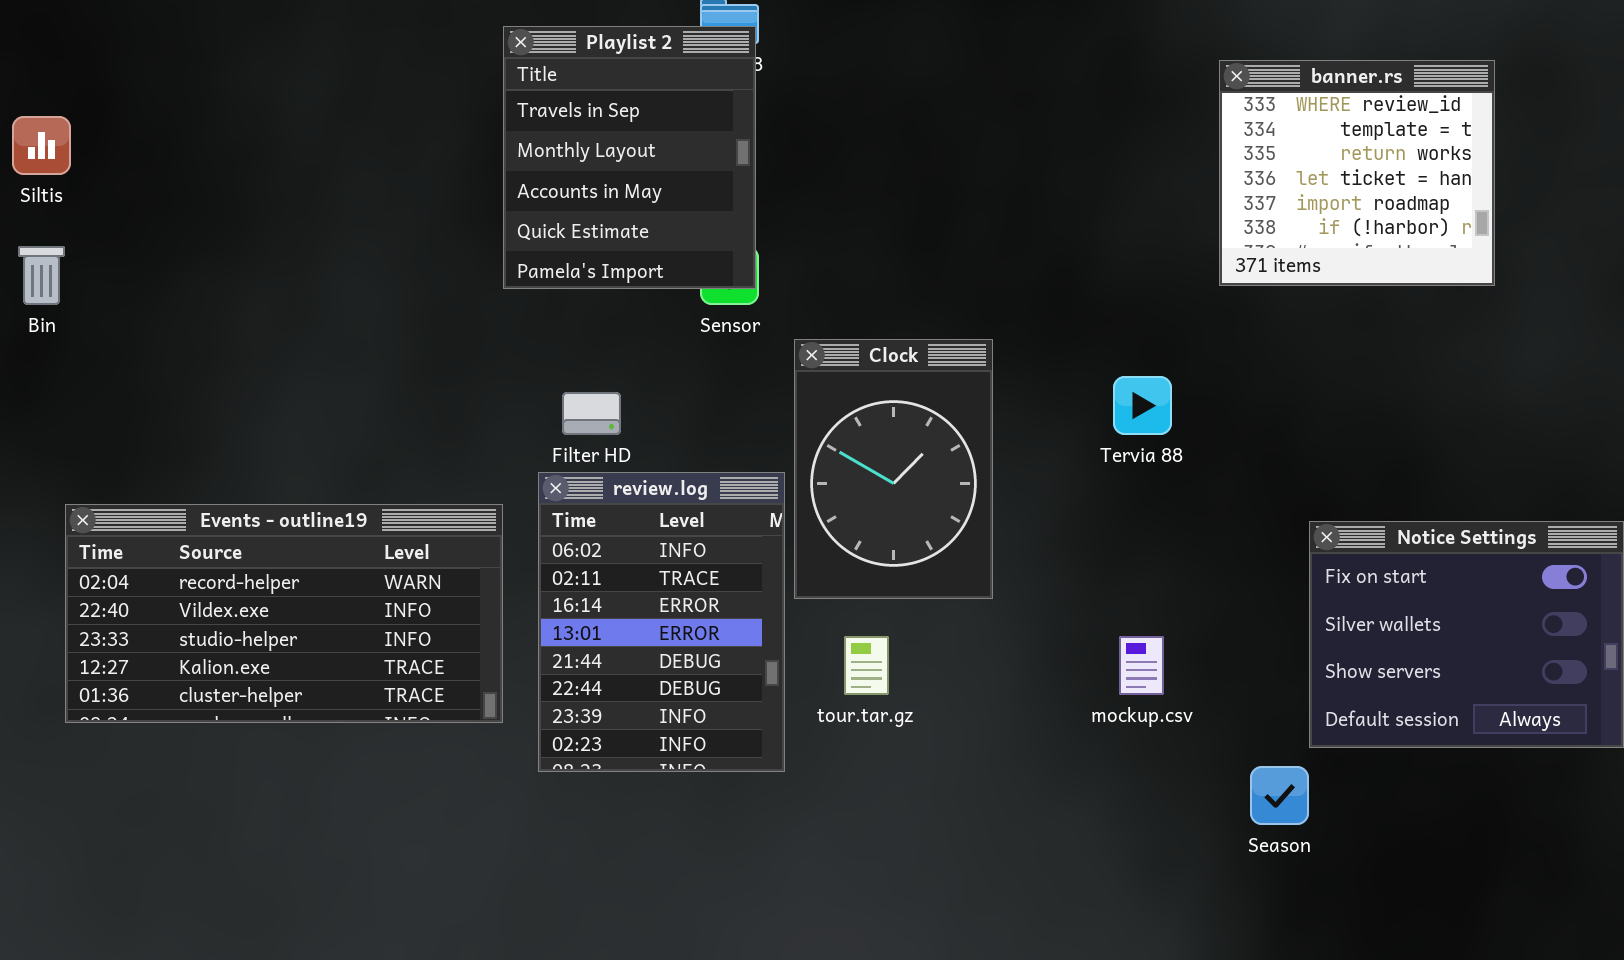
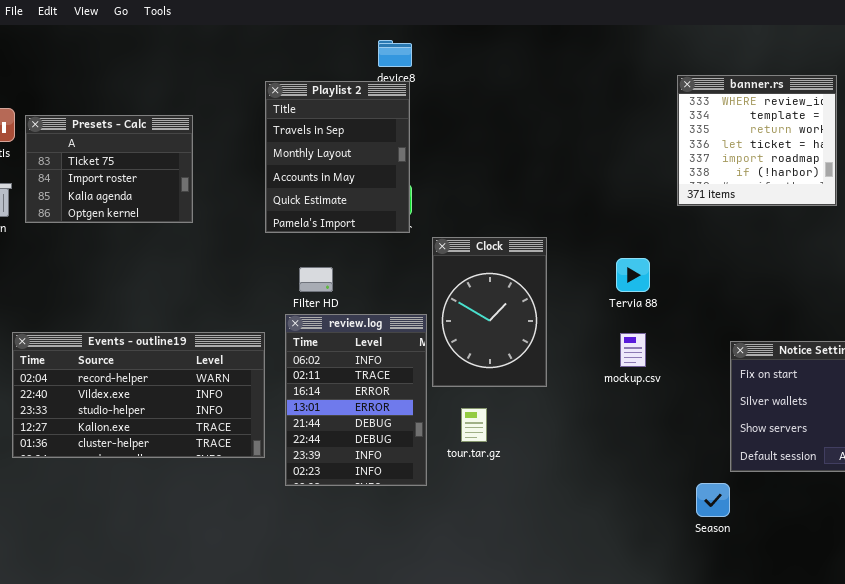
Playlist 2: [503,26,756,289] -> [265,81,410,233], moved
Presets - Calc: none -> [25,115,193,223], opened
mockup.csv: [1119,636,1164,695] -> [620,333,646,367], moved

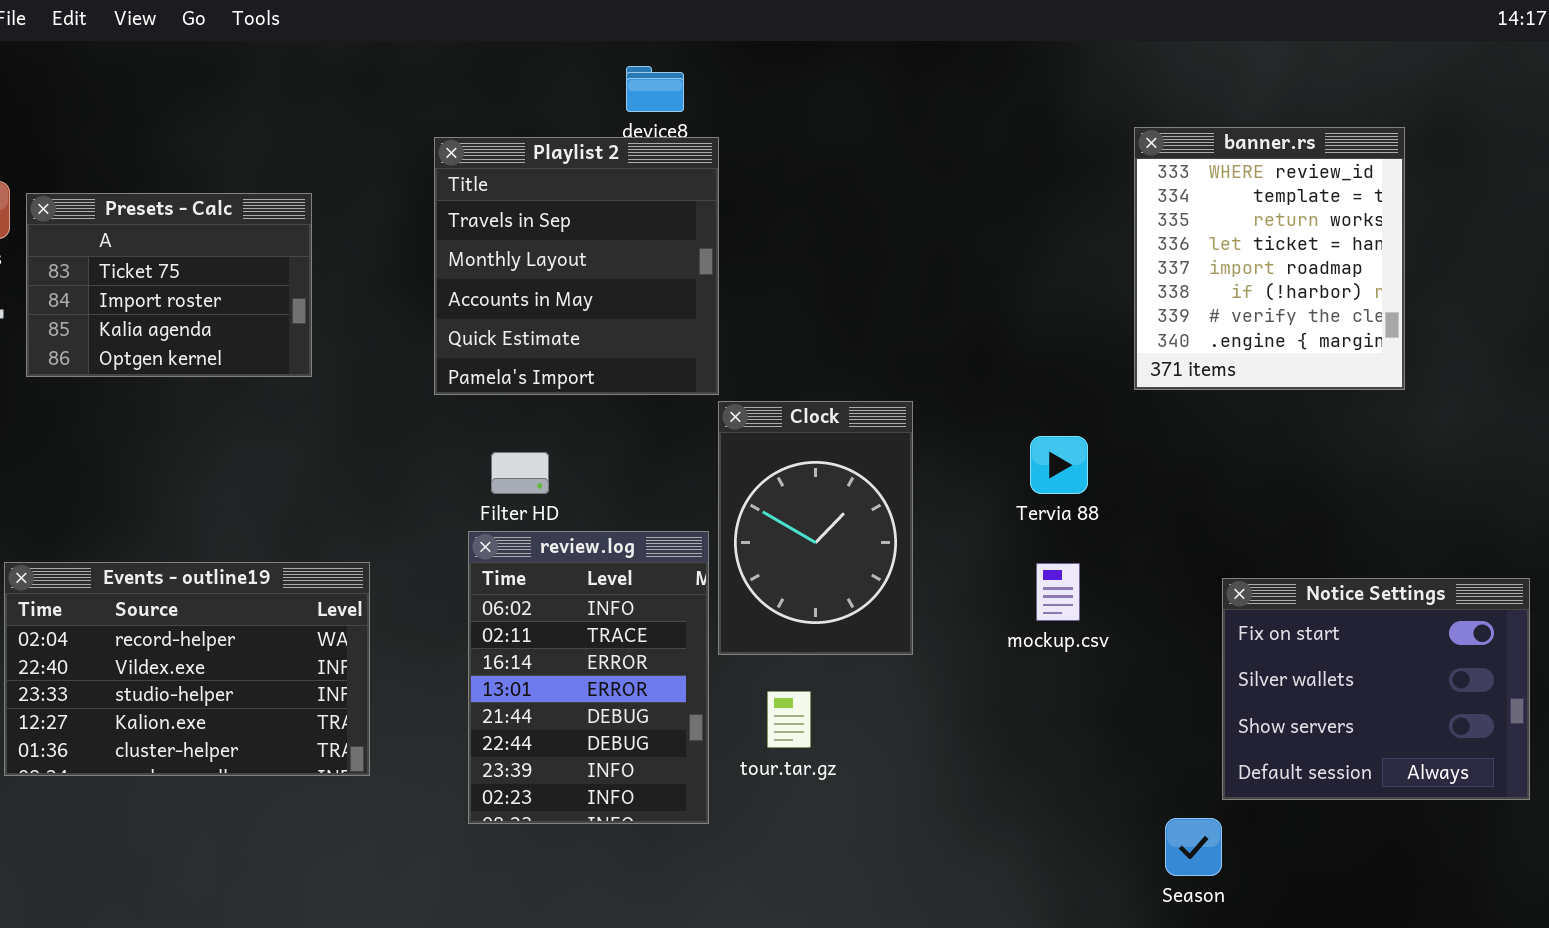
banner.rs: [677,75,837,206] -> [1134,127,1405,390], resized
Playlist 2: [265,81,410,233] -> [434,137,719,395], resized
Events - outline19: [12,332,265,458] -> [4,562,370,776], resized

